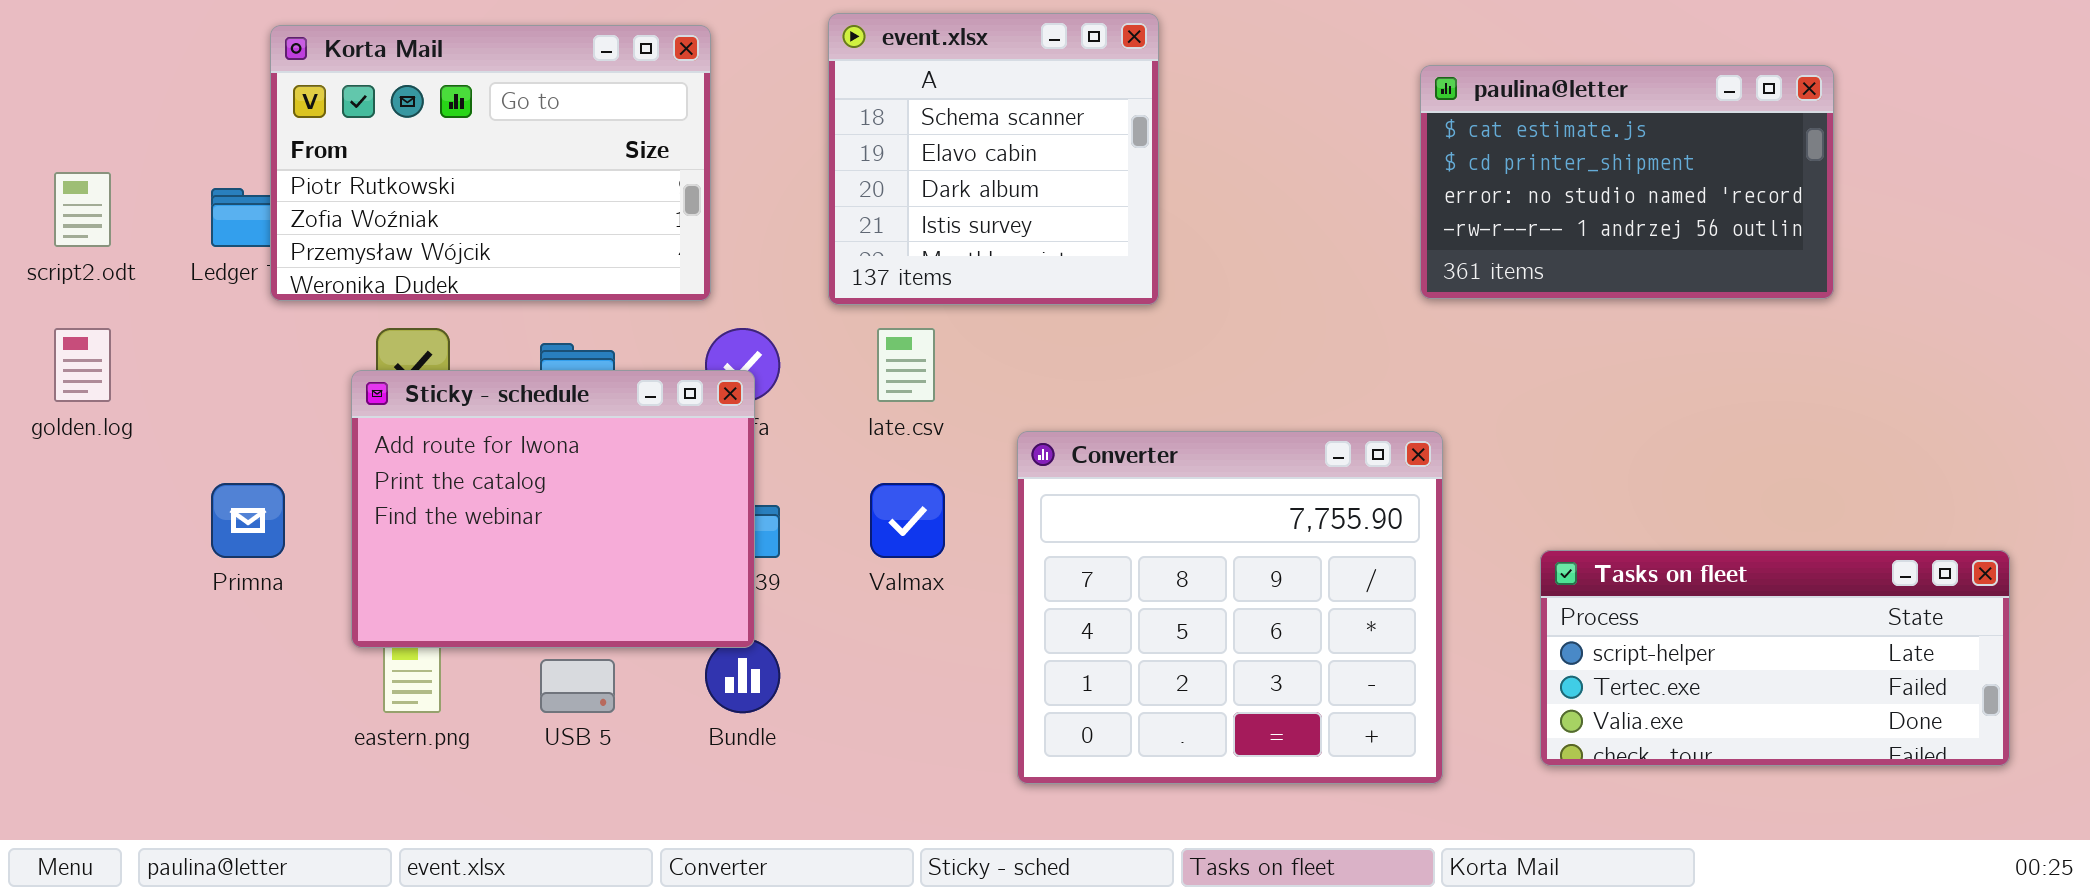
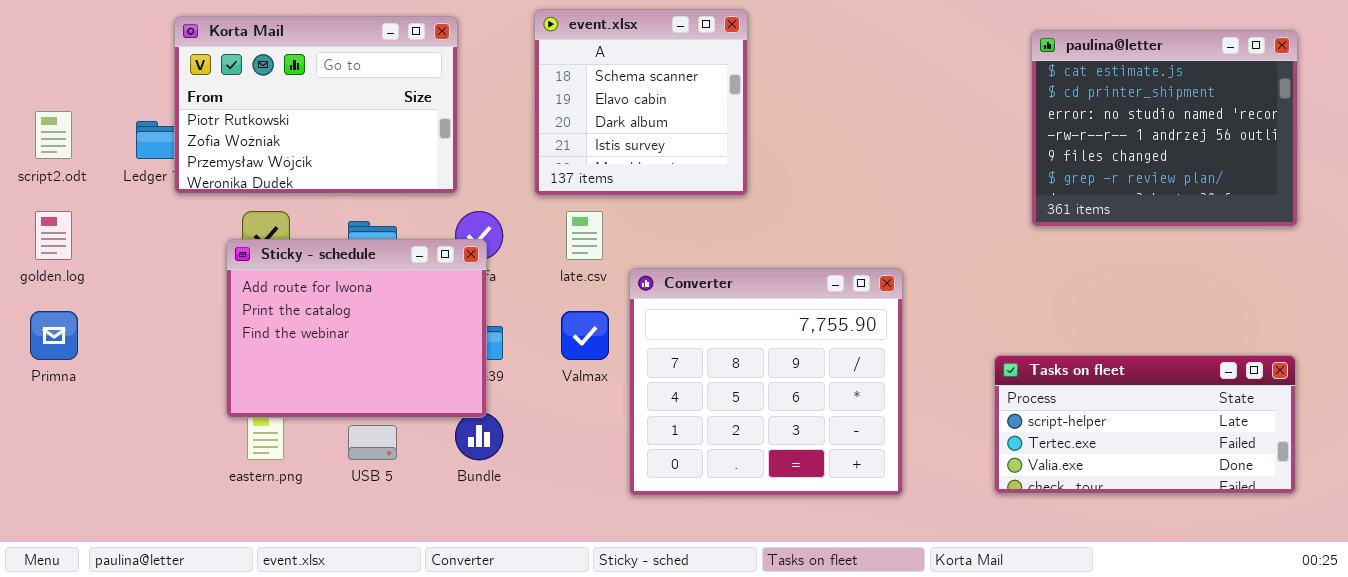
paulina@letter: [1420,65,1834,299] -> [1031,30,1298,227], moved, resized
Converter: [1017,431,1443,784] -> [629,268,903,496], moved
Primna: [211,483,285,558] -> [30,311,78,360], moved

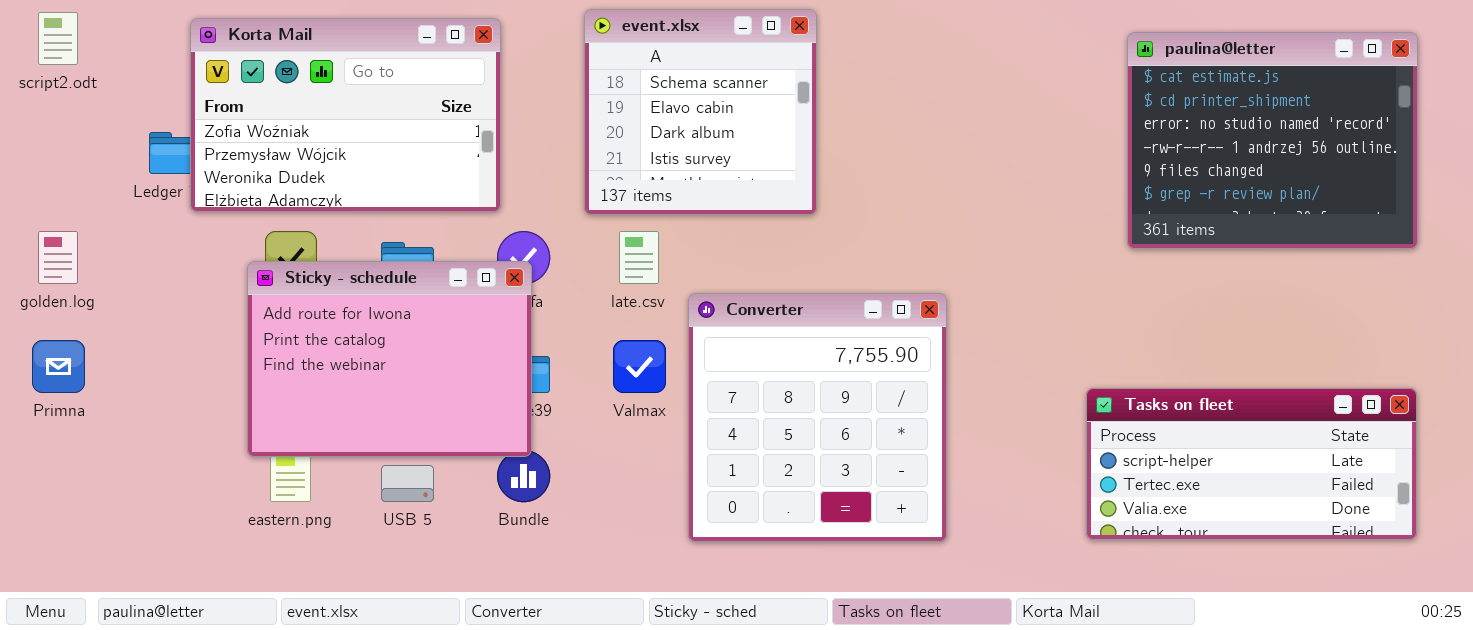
Korta Mail: [174,16,458,194] -> [190,18,501,212], scrolled down 1 row
script2.odt: [35,111,72,159] -> [38,12,78,65], moved
Converter: [629,268,903,496] -> [688,293,947,542], resized

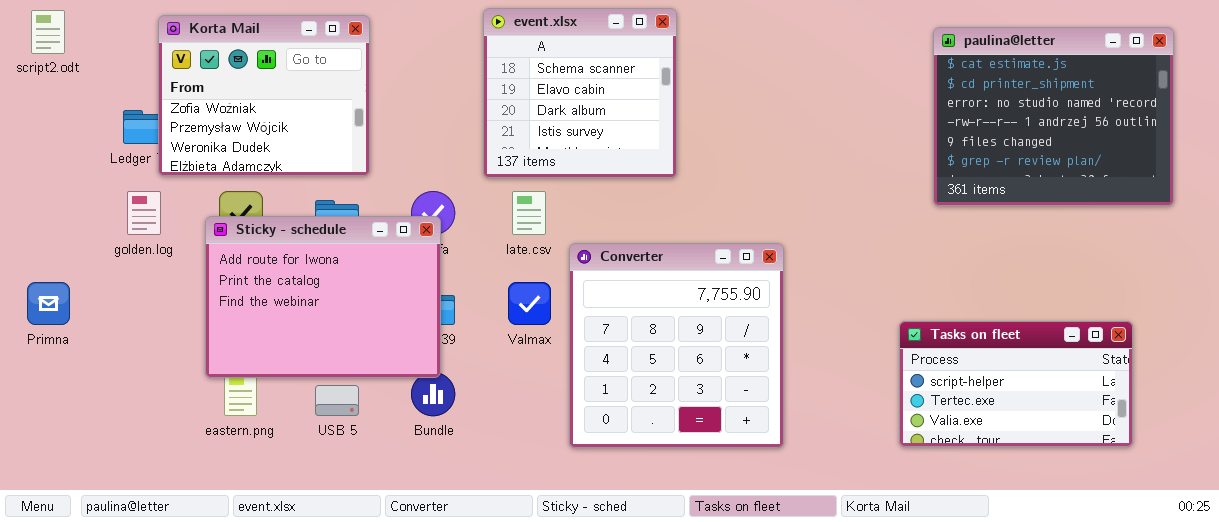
Korta Mail: [190,18,501,212] -> [158,15,370,176], resized
golden.log: [38,231,78,284] -> [127,191,161,235], moved
Tasks on fleet: [1086,388,1417,540] -> [899,321,1133,447], resized

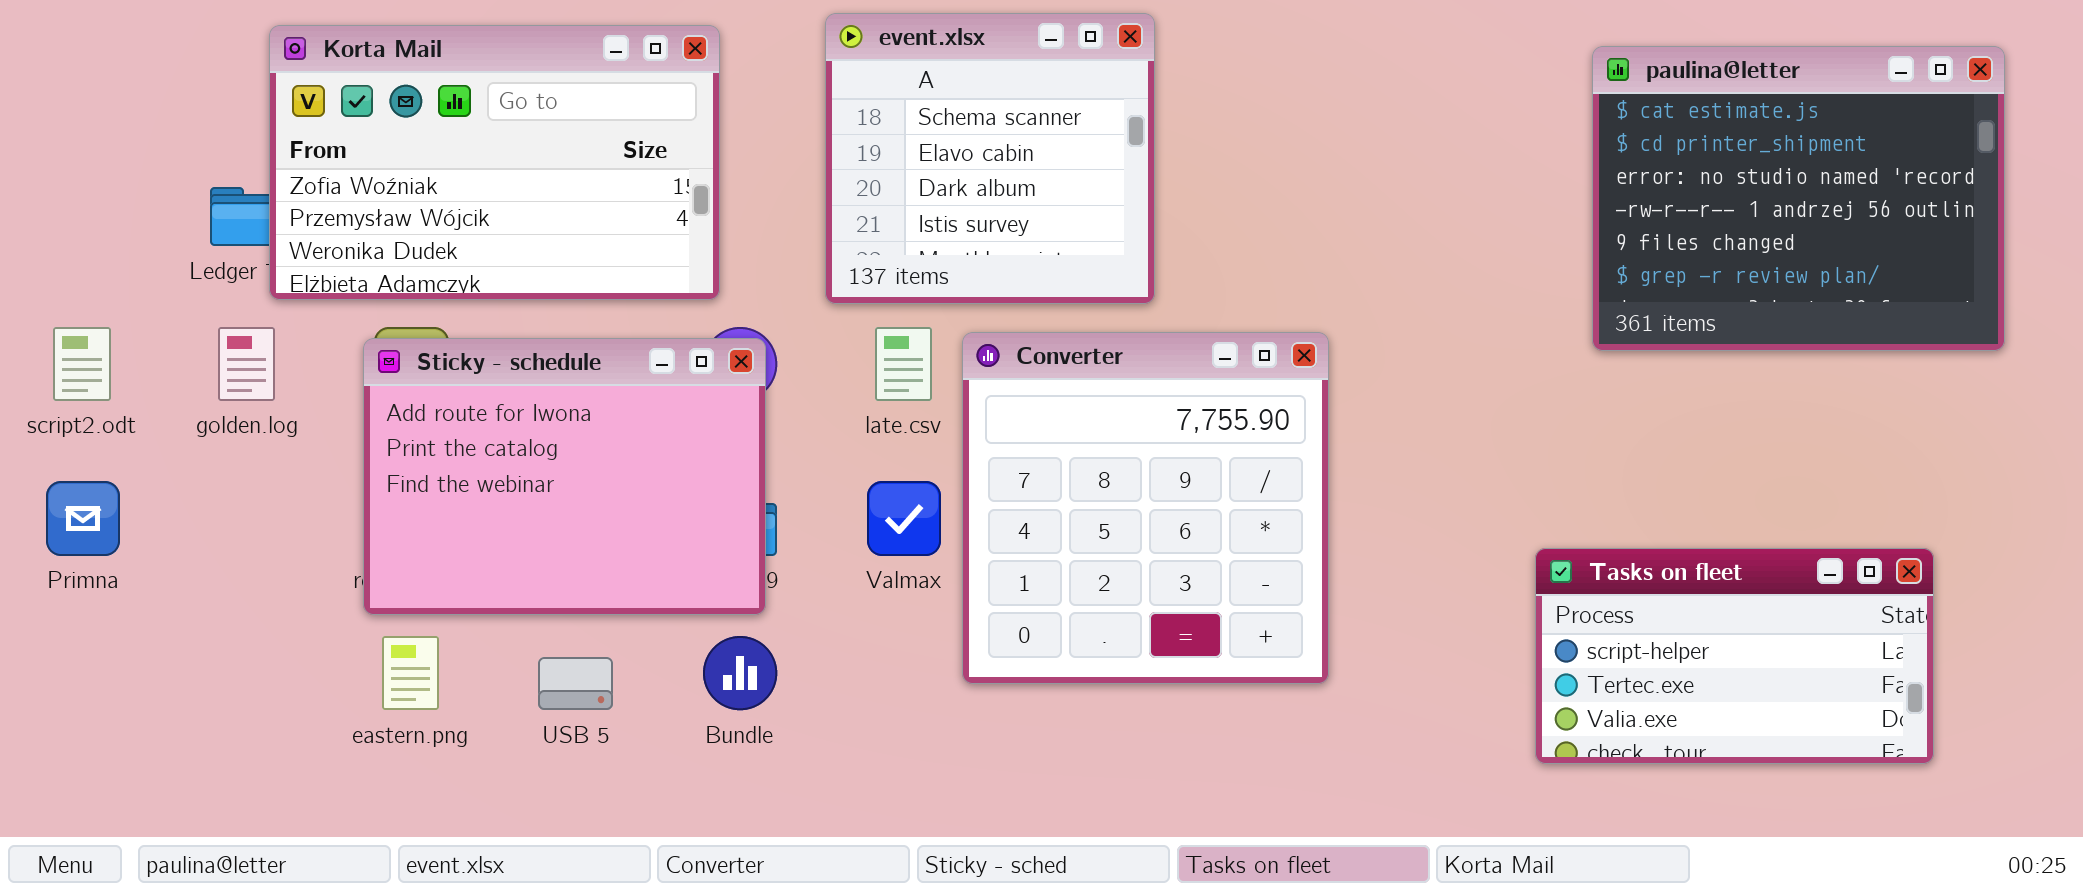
script2.odt: [31,10,65,54] -> [53,327,111,401], moved
Korta Mail: [158,15,370,176] -> [269,25,720,300], resized
Sticky - schedule: [205,216,441,378] -> [363,338,766,615], moved
Converter: [569,243,784,448] -> [962,332,1329,684], moved

